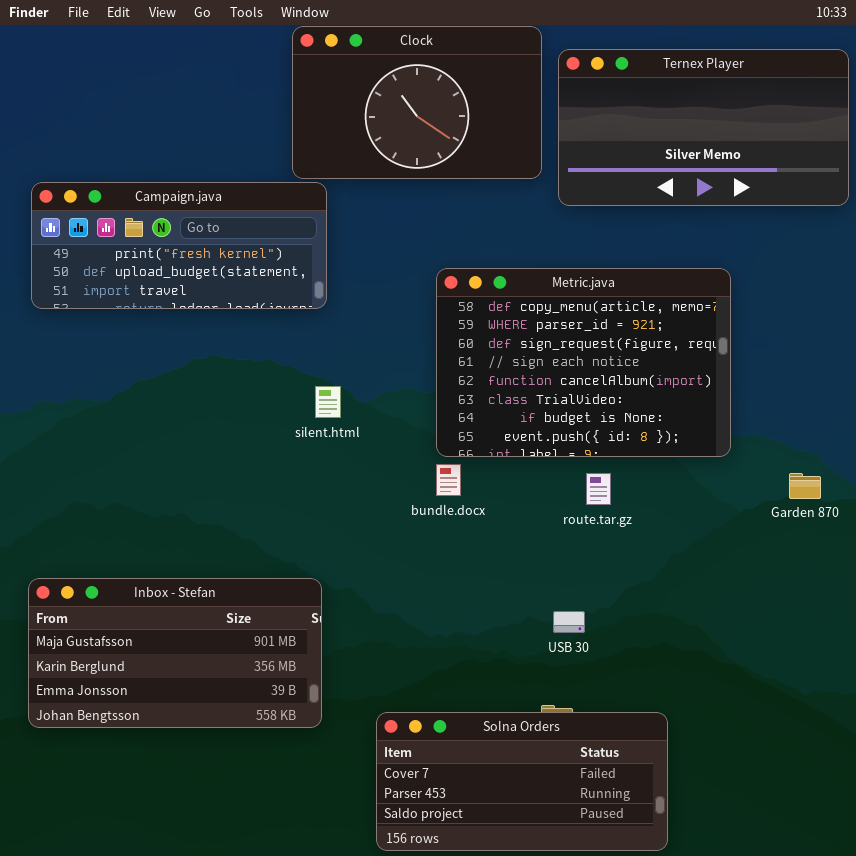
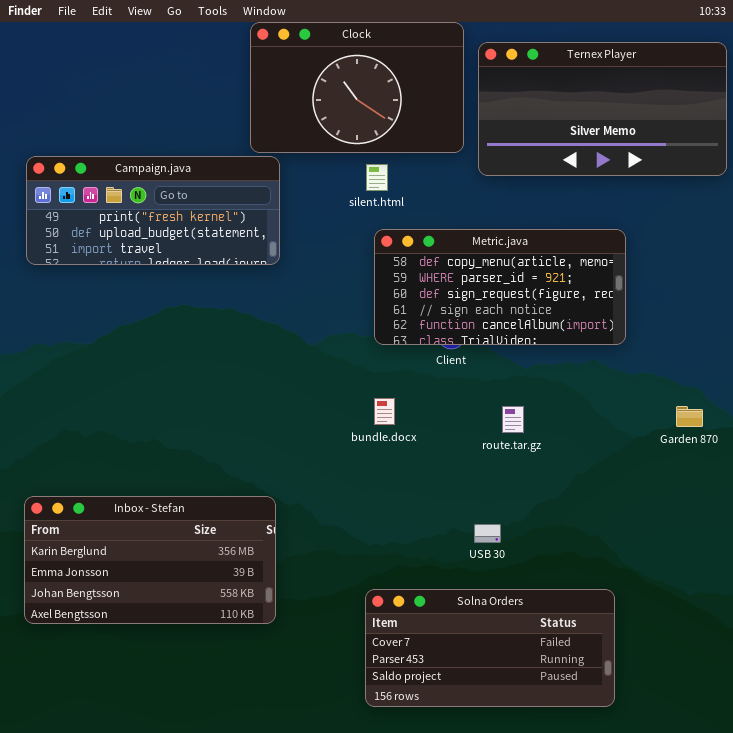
Metric.java: [436,268,731,457] -> [374,229,626,345], resized
silent.html: [315,386,341,418] -> [366,164,388,191], moved
Inbox - Stefan: [28,578,322,728] -> [24,496,276,624], scrolled down 1 row
Solna Orders: [376,712,668,851] -> [365,589,615,707], moved

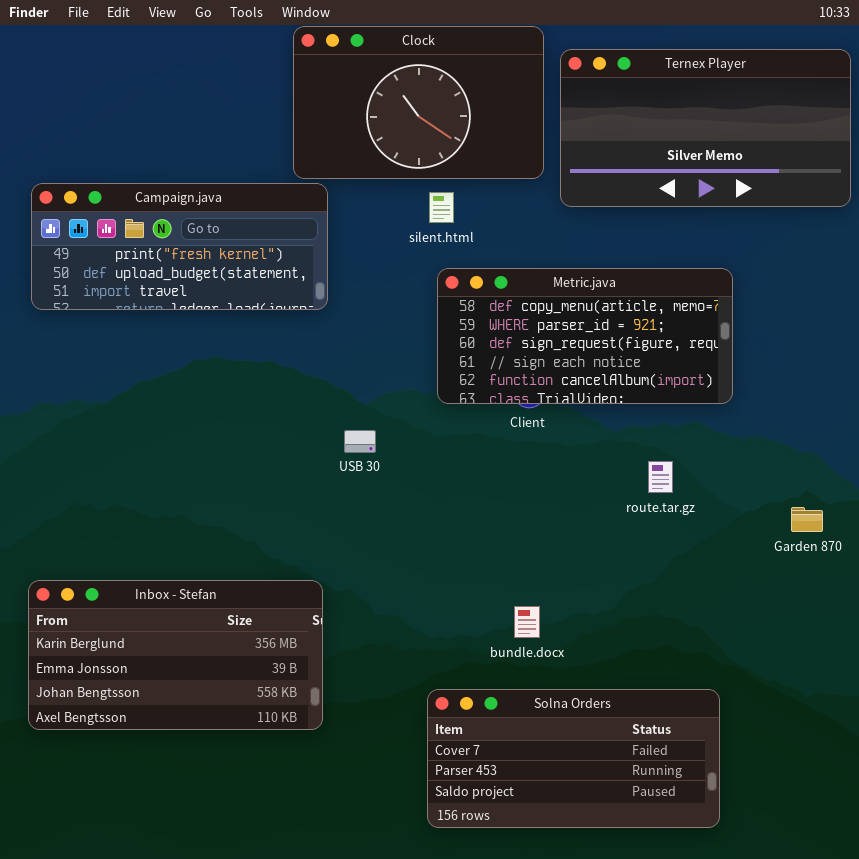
bundle.docx: [374,398,395,425] -> [514,606,540,638], moved
route.tar.gz: [502,406,524,433] -> [648,461,673,493], moved
Garden 870: [676,406,703,427] -> [791,507,823,532], moved
USB 30: [474,524,501,543] -> [344,430,376,453], moved

